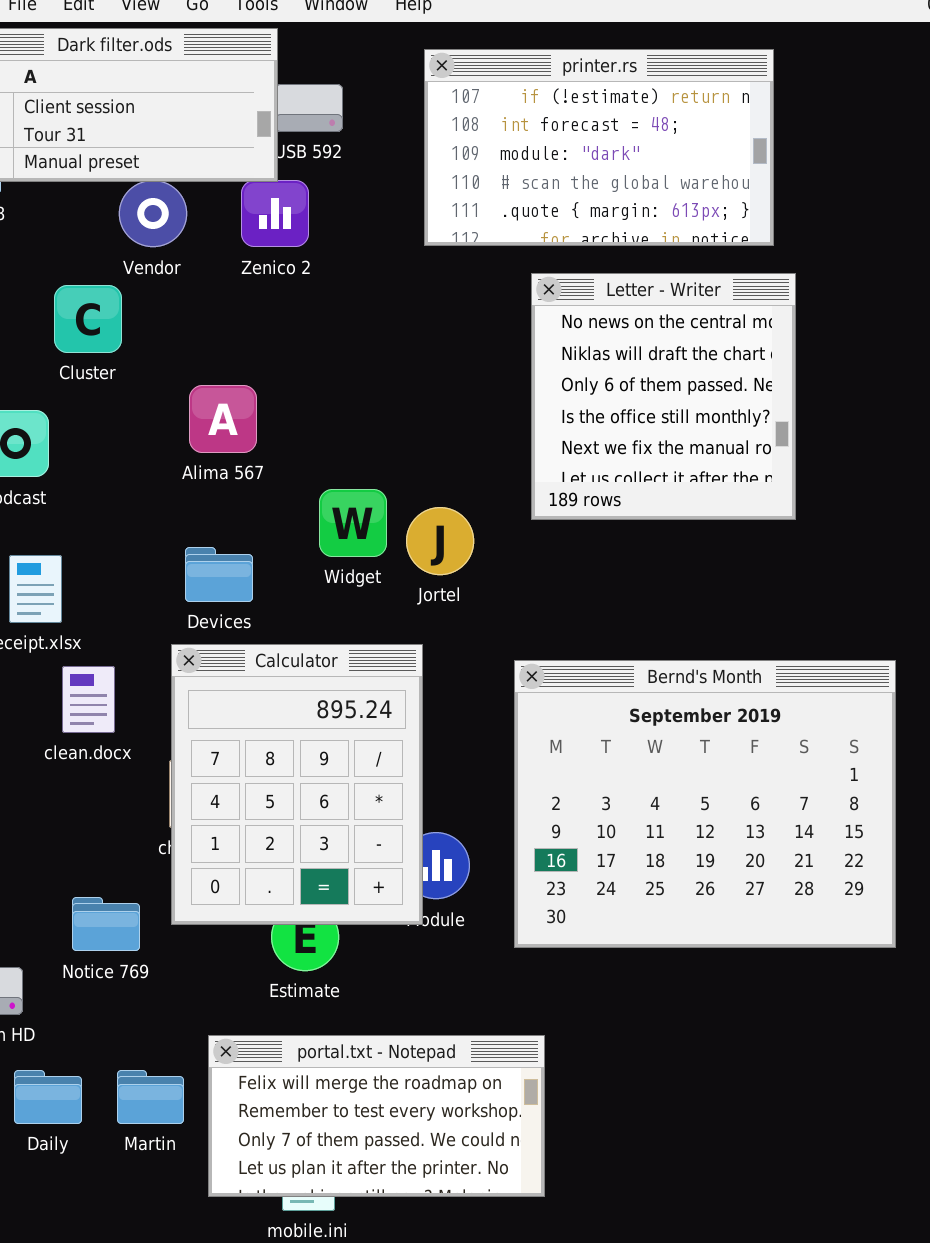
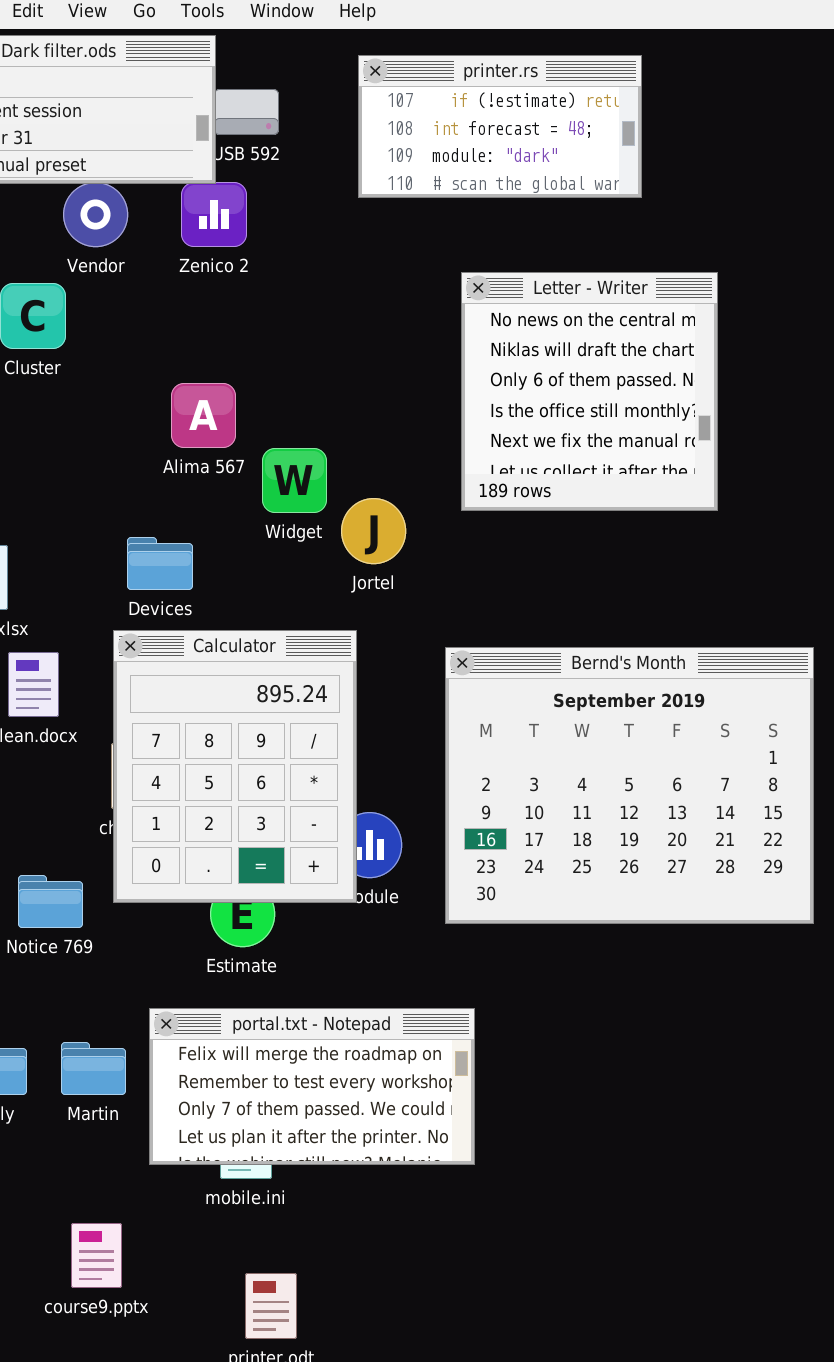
printer.rs: [424,49,774,246] -> [358,55,642,198], resized
Alima 567: [189,385,257,453] -> [171,383,236,448], moved
Widget: [319,489,387,557] -> [262,448,327,513], moved

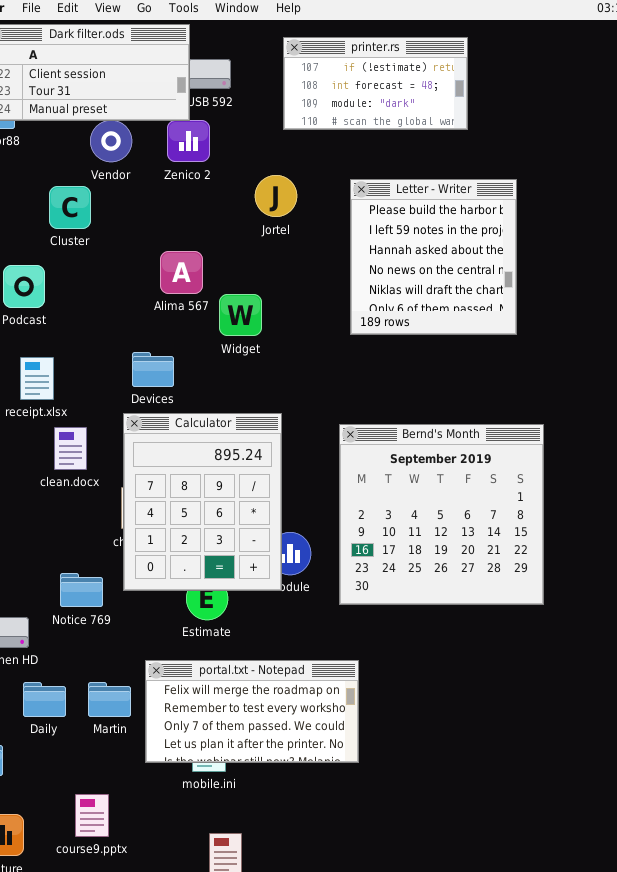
Letter - Writer: [461,272,718,511] -> [350,179,517,335], scrolled up 3 rows
Jortel: [341,498,406,564] -> [255,175,297,217], moved
Bernd's Month: [445,647,814,924] -> [339,424,544,605], resized
course9.pptx: [71,1223,122,1288] -> [75,794,109,837], moved

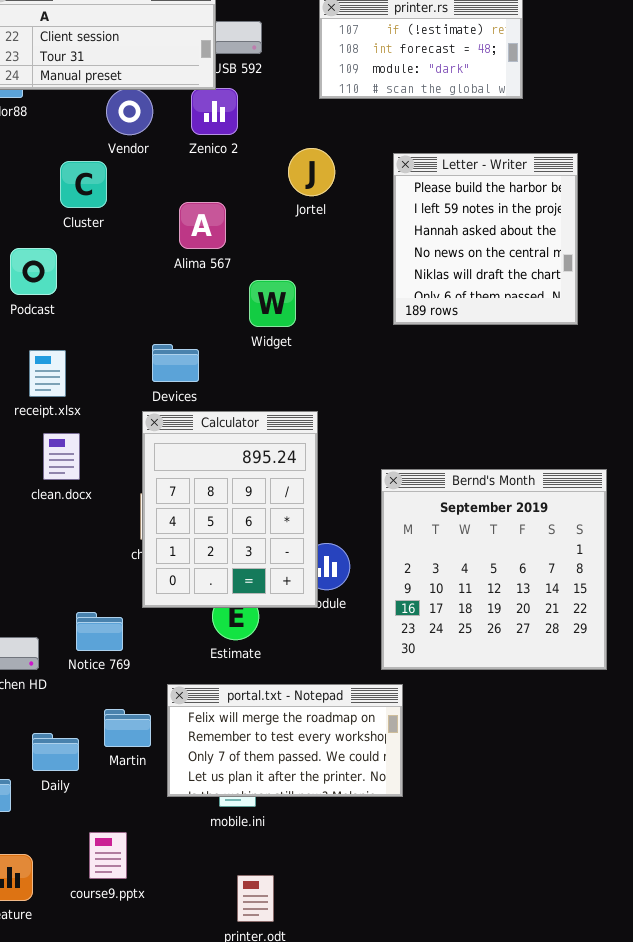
Alima 567: [160,251,203,294] -> [179,202,226,249], moved
Bernd's Month: [339,424,544,605] -> [381,469,607,670], moved
clean.docx: [54,427,87,470] -> [43,433,80,480], moved
Notice 769: [60,573,103,607] -> [76,612,123,651], moved
Daily: [23,682,66,717] -> [32,733,79,771], moved

